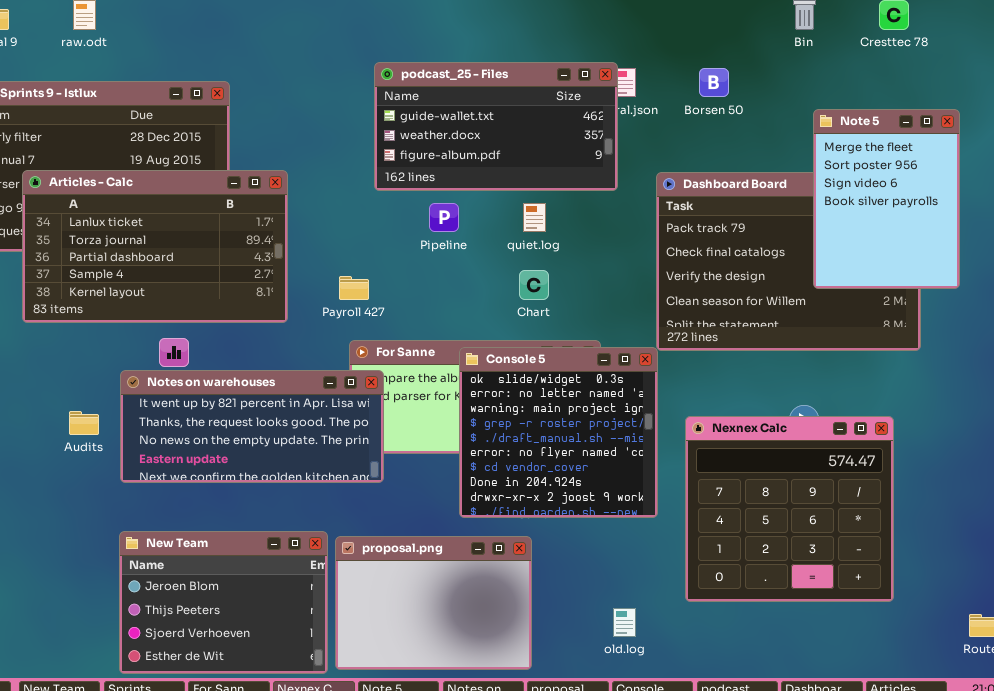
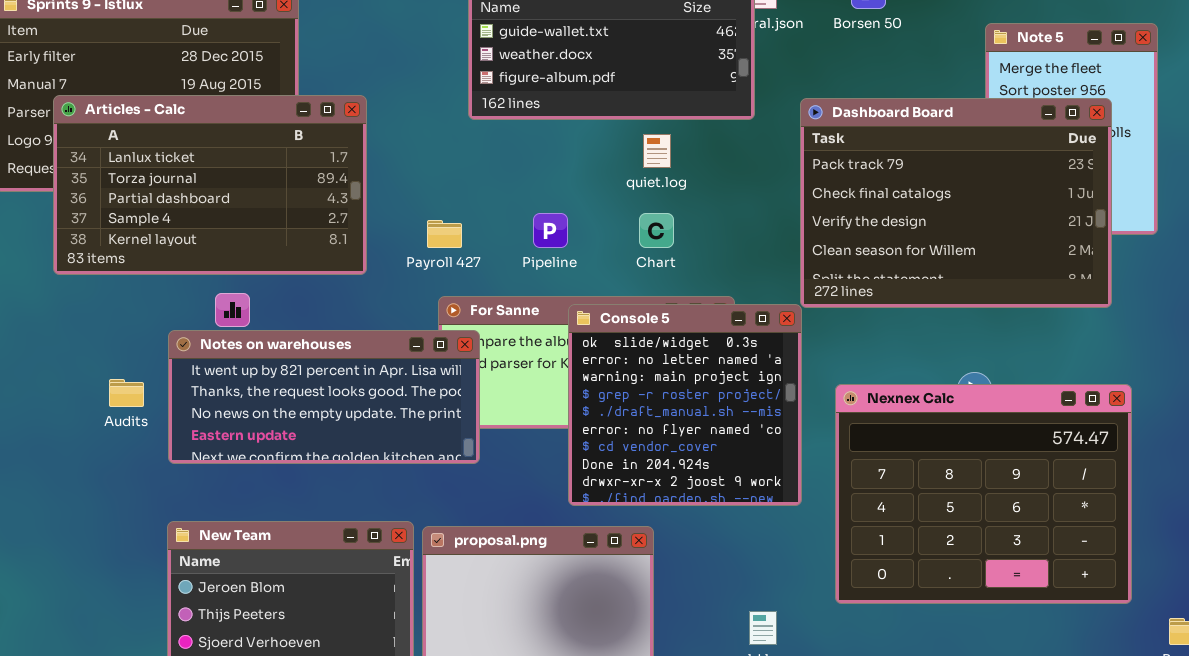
Dashboard Board: [656,172,921,351] -> [800,98,1112,308], raised
Pipeline: [429,203,459,232] -> [533,213,568,248], moved
Nexnex Calc: [685,416,894,602] -> [835,384,1132,604], resized

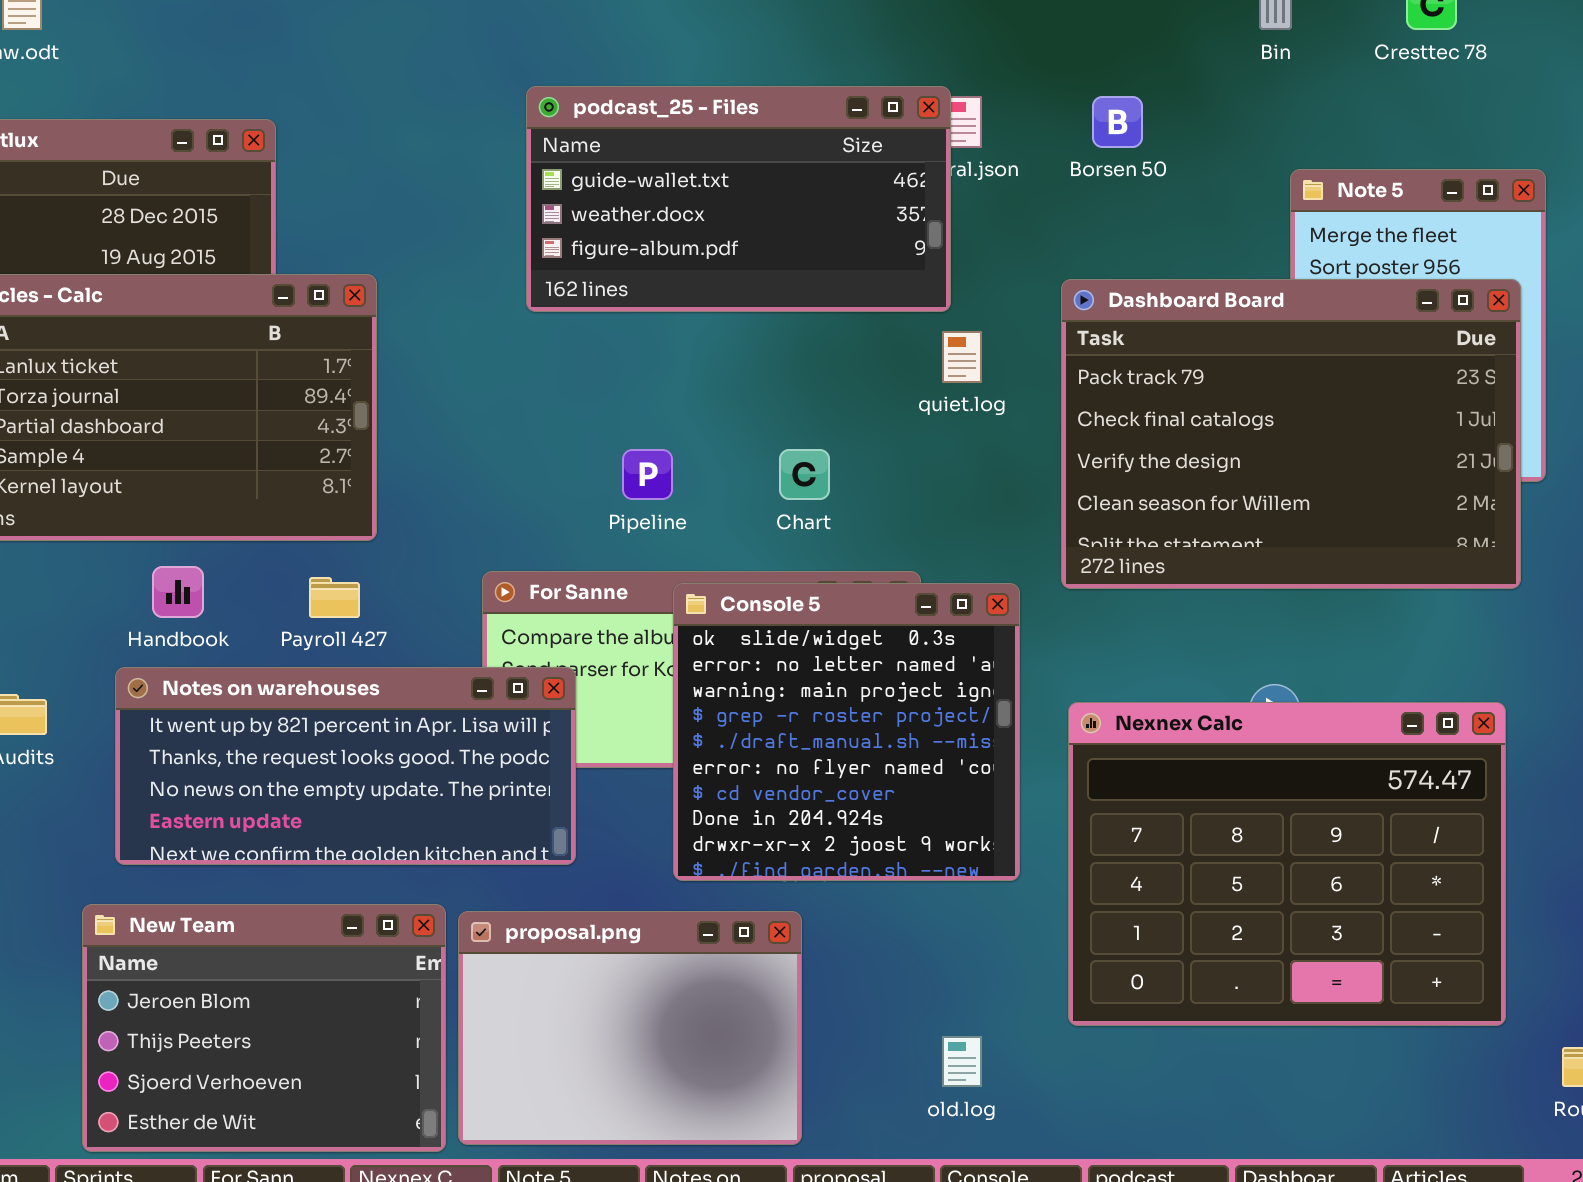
Dashboard Board: [800,98,1112,308] -> [1061,279,1521,589], moved
quiet.log: [643,134,671,168] -> [942,331,982,383], moved
Payroll 427: [427,220,462,248] -> [309,577,360,618], moved
Notes on warehouses: [168,330,480,464] -> [115,667,576,865], moved

